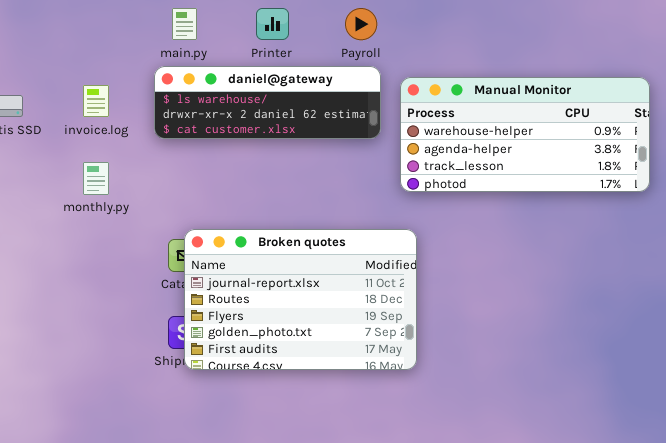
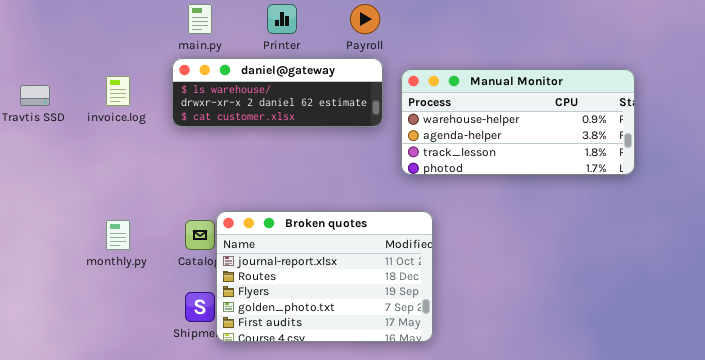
monthly.py: [83,162,109,195] -> [106,220,130,250], moved
Broken quotes: [184,229,417,370] -> [216,211,433,342], moved

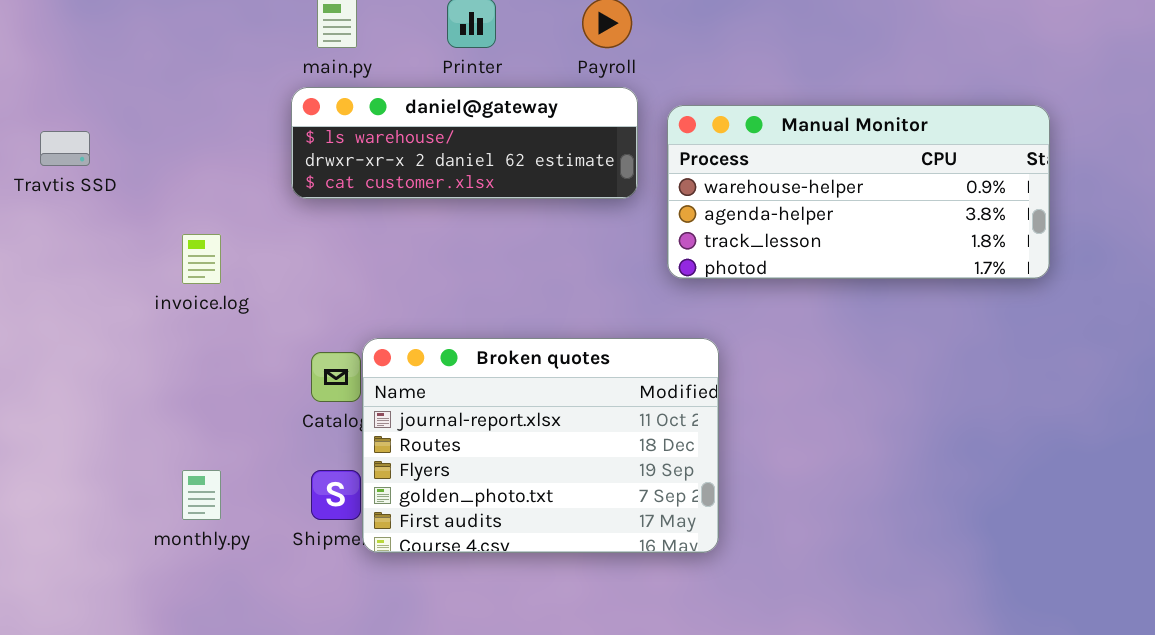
invoice.log: [106,76,130,106] -> [182,234,221,284], moved
monthly.py: [106,220,130,250] -> [182,470,221,520], moved

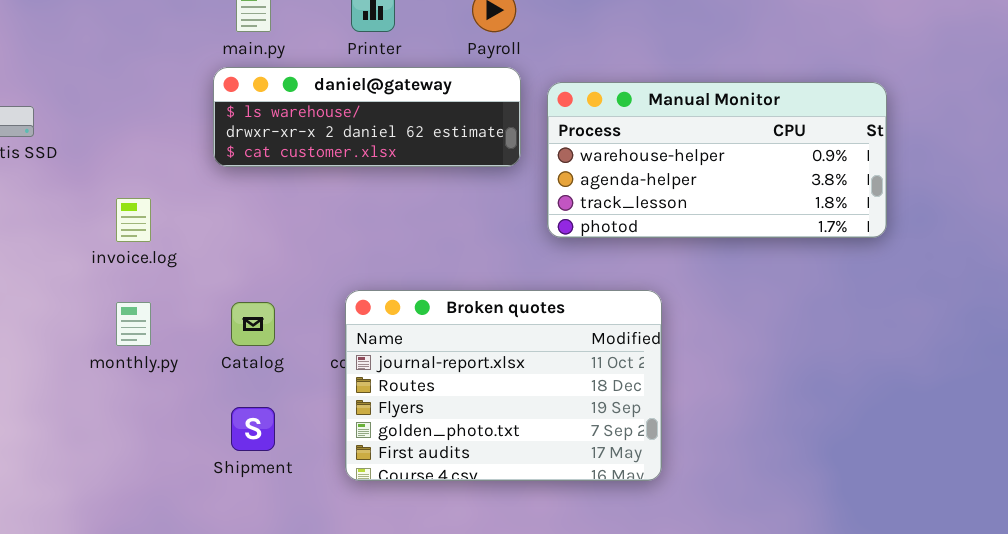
Broken quotes: [362,338,719,553] -> [345,290,662,481], moved
monthly.py: [182,470,221,520] -> [116,302,151,346], moved

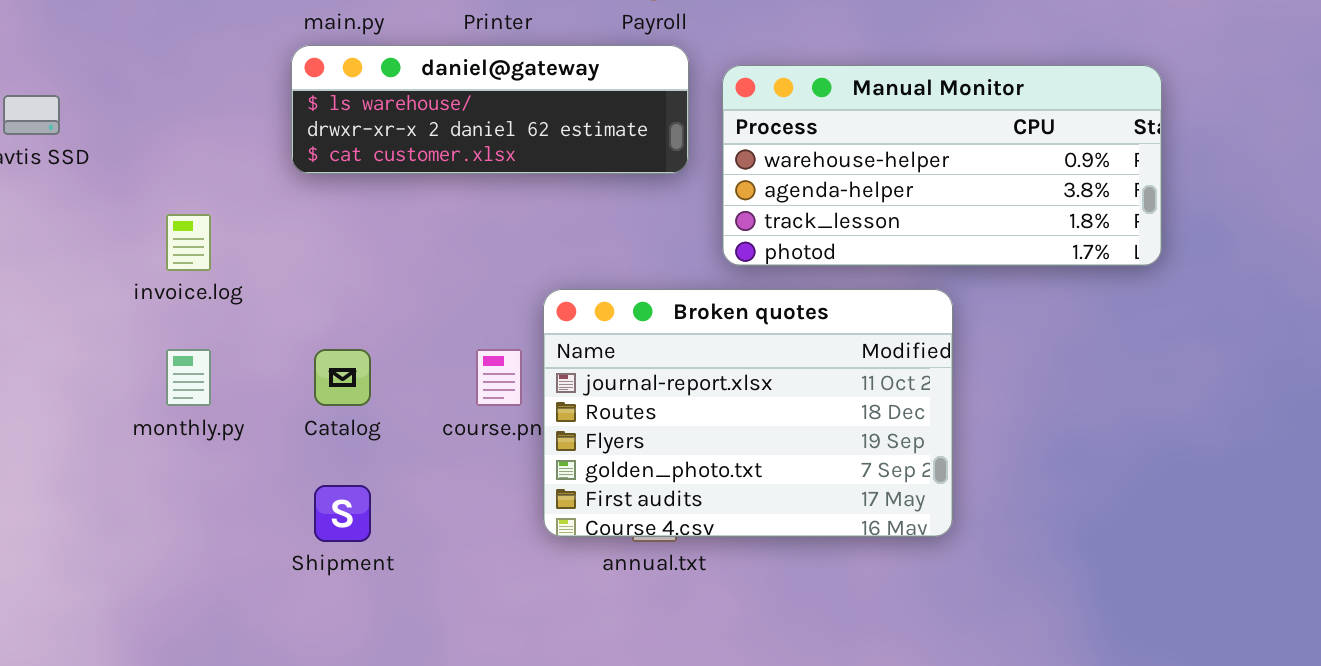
Broken quotes: [345,290,662,481] -> [543,289,953,537], moved

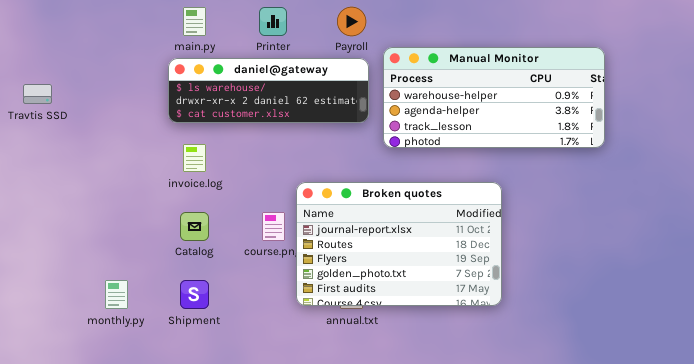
Manual Monitor: [722,65,1162,266] -> [383,47,605,148], moved
invoice.log: [166,214,211,271] -> [183,144,206,172], moved
monthly.py: [166,349,211,406] -> [105,280,128,309], moved

